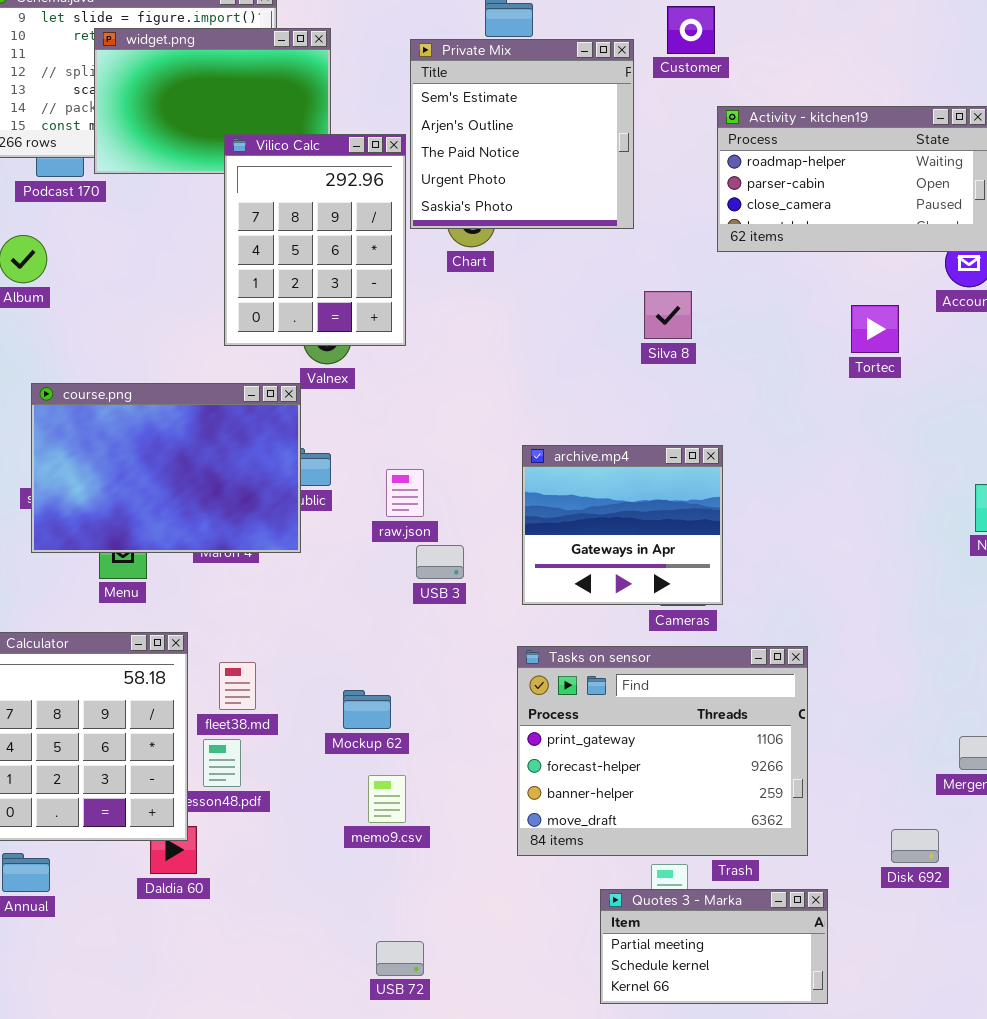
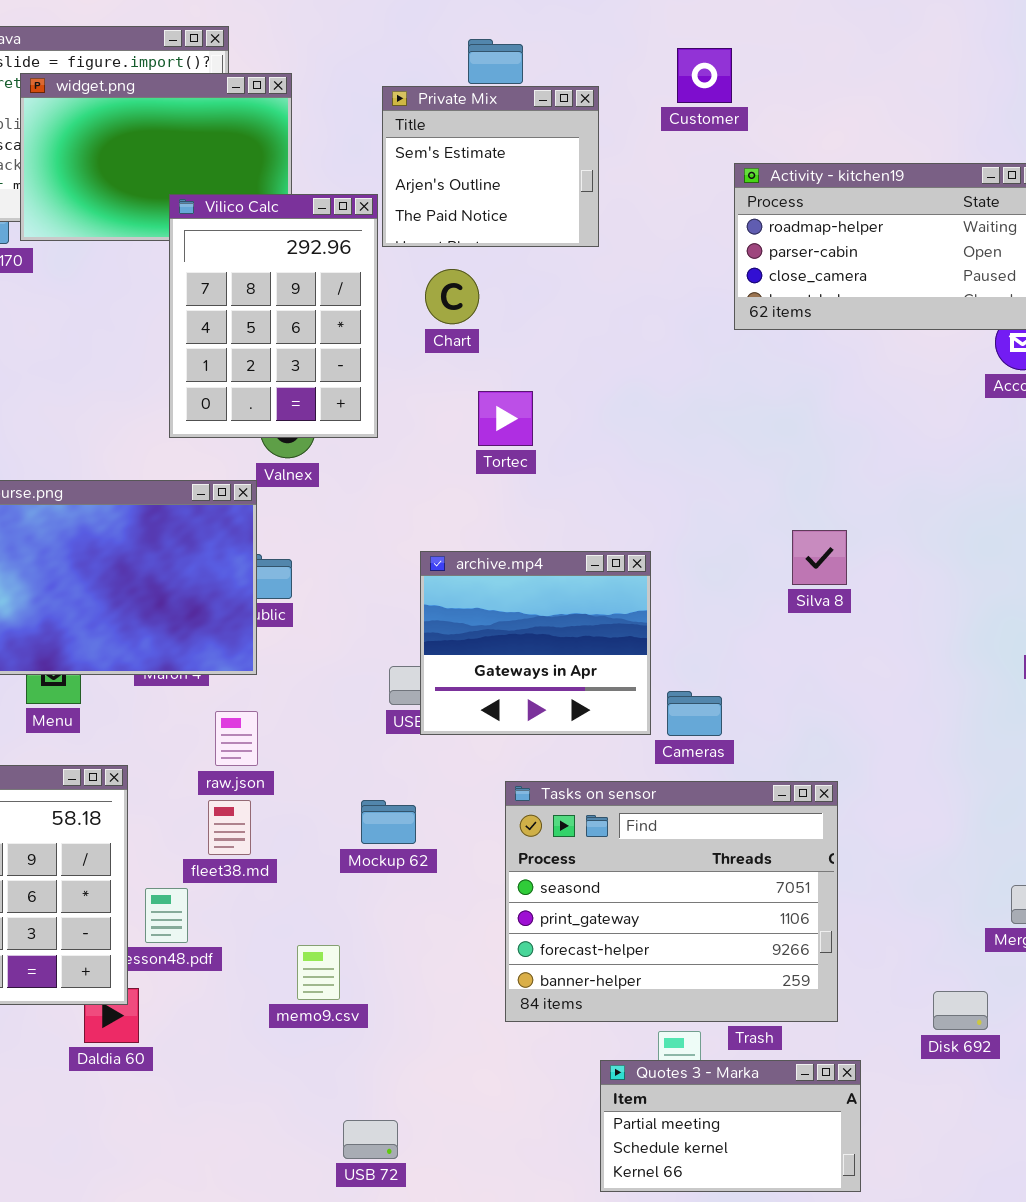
Private Mix: [410,39,634,229] -> [382,86,599,247], resized
Silva 8: [644,291,692,339] -> [792,530,847,585], moved
Tortec: [851,305,899,353] -> [478,391,533,446], moved
archive.mp4: [522,445,723,605] -> [420,551,651,735], moved
raw.json: [386,469,424,517] -> [215,711,258,766], moved
Tasks on sensor: [517,646,808,856] -> [505,781,838,1022], scrolled up 1 row
fleet38.md: [219,662,256,710] -> [208,800,251,855], moved
Mockup 62: [343,690,391,729] -> [361,800,416,844], moved
memo9.csv: [368,775,406,823] -> [297,945,340,1000], moved

